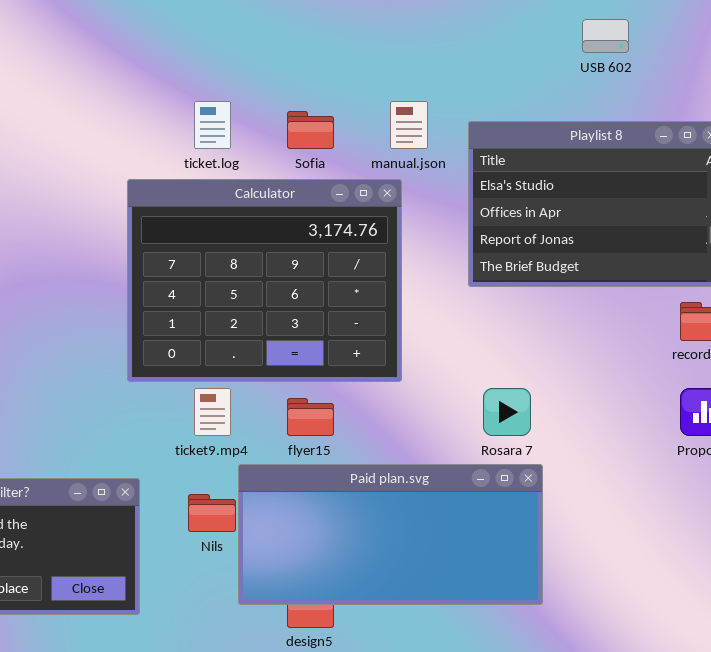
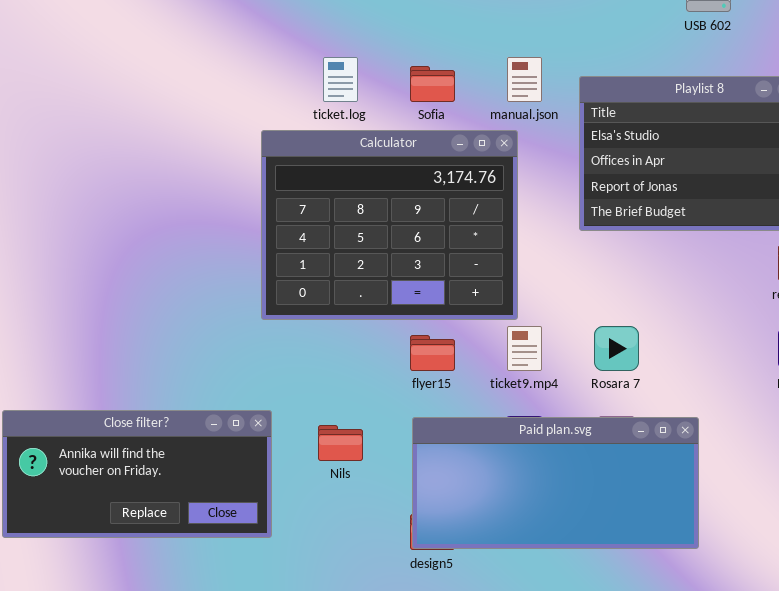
ticket9.mp4: [194,388,231,436] -> [507,326,542,371], moved
Paid plan.svg: [238,464,543,605] -> [412,417,699,549], moved

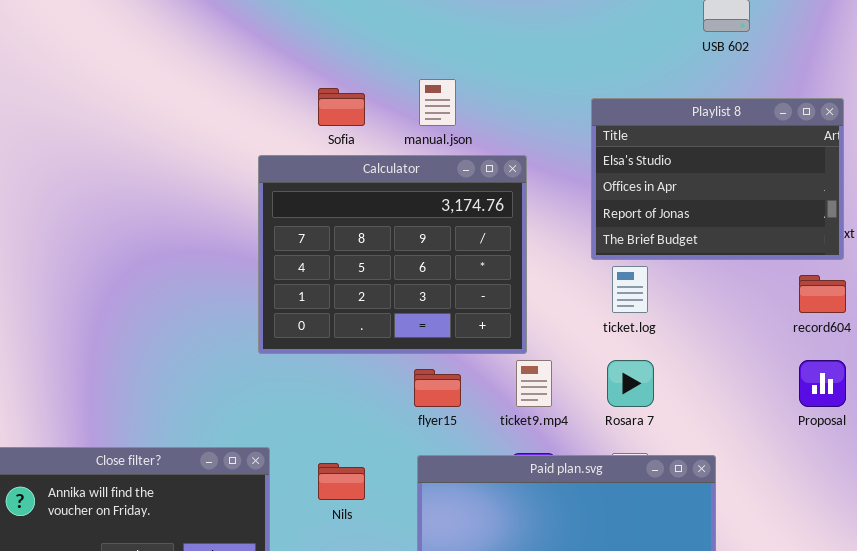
ticket.log: [323,57,358,102] -> [612,266,648,313], moved
manual.json: [507,57,542,102] -> [419,79,456,126], moved
Sofia: [410,66,455,102] -> [318,88,365,126], moved

